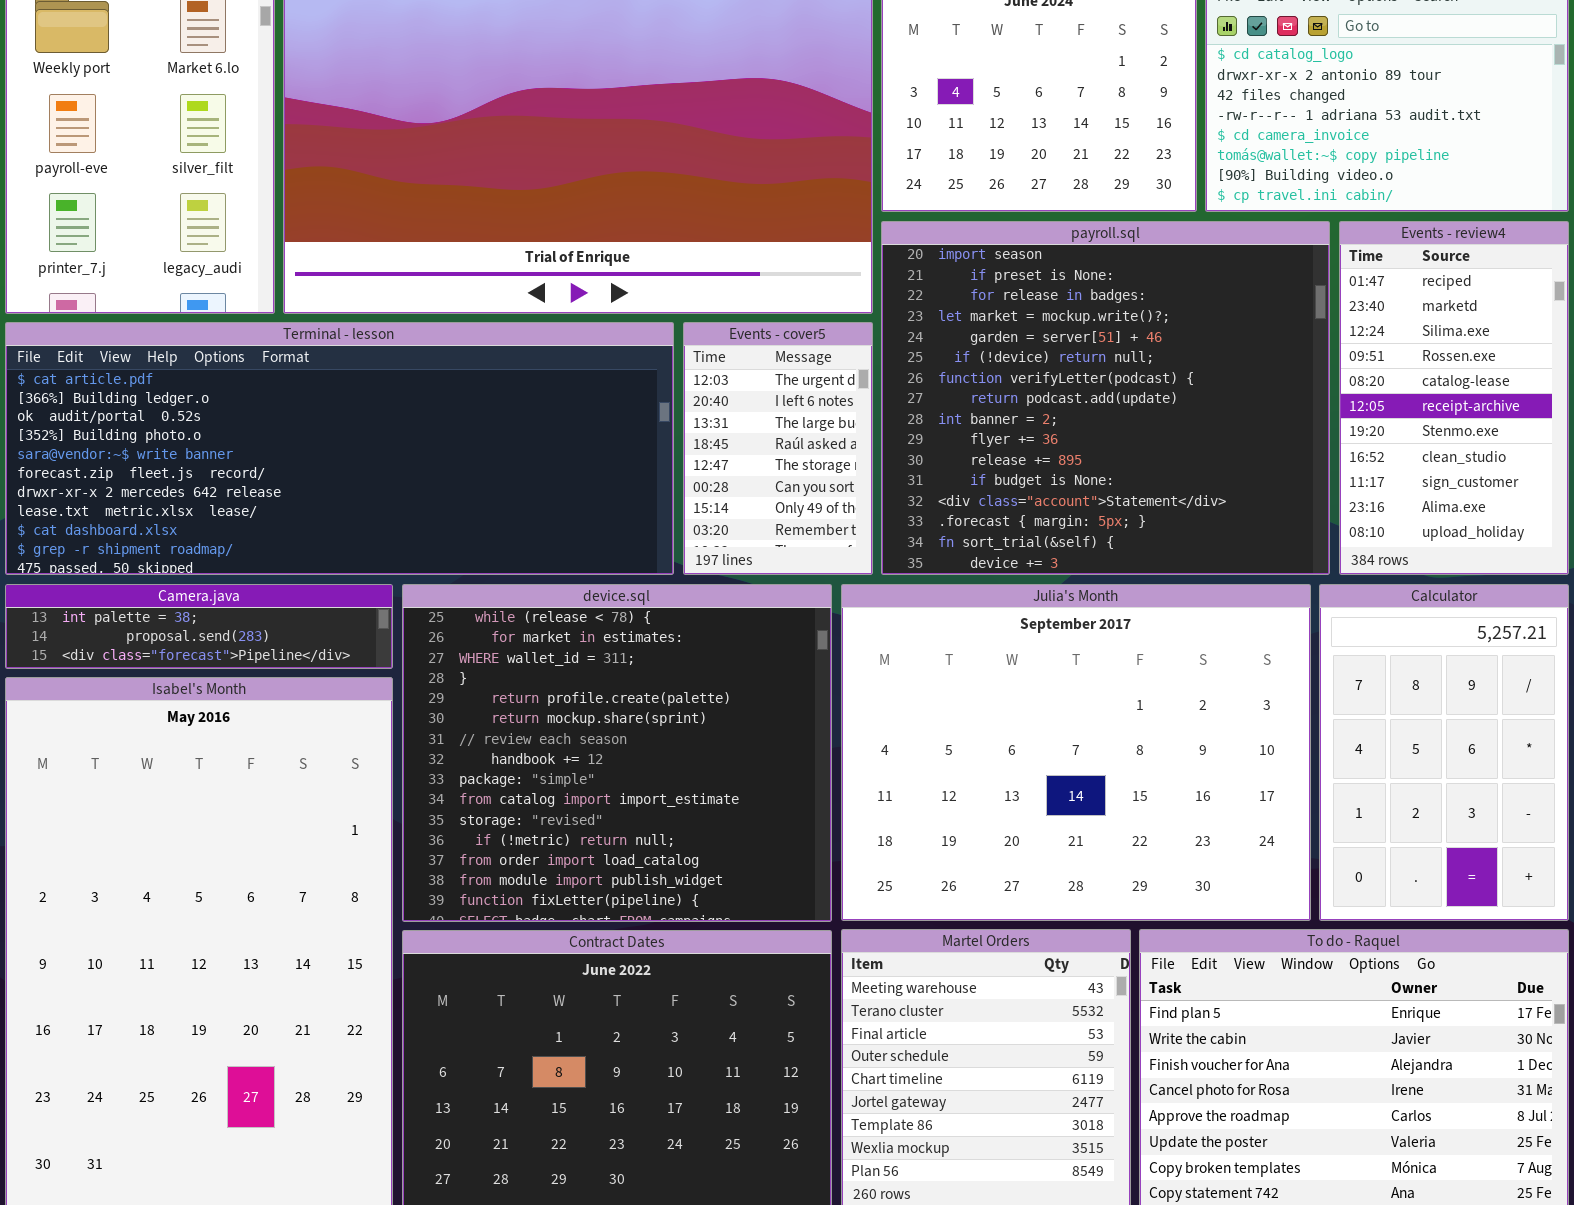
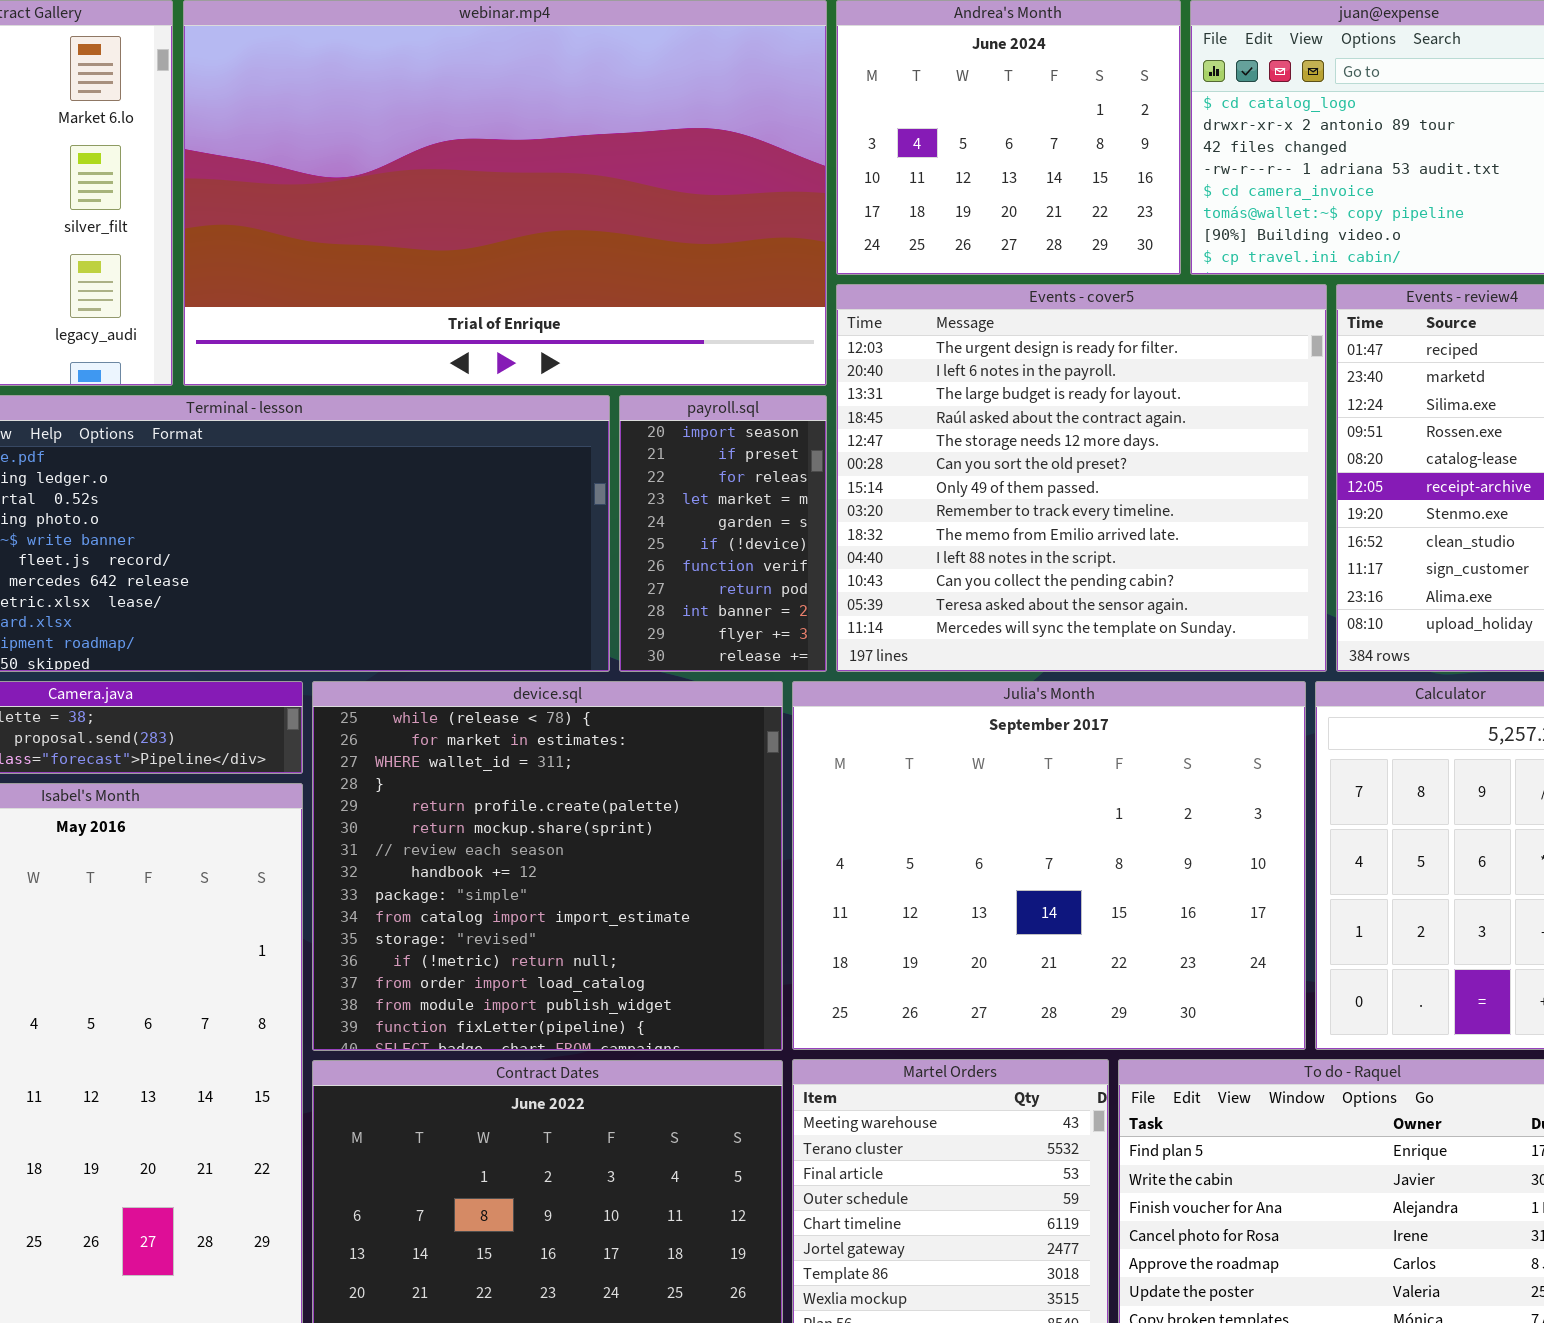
payroll.sql: [881,221,1330,575] -> [619,395,827,672], moved, resized
Events - cover5: [683,322,873,575] -> [836,284,1327,672], moved, resized

